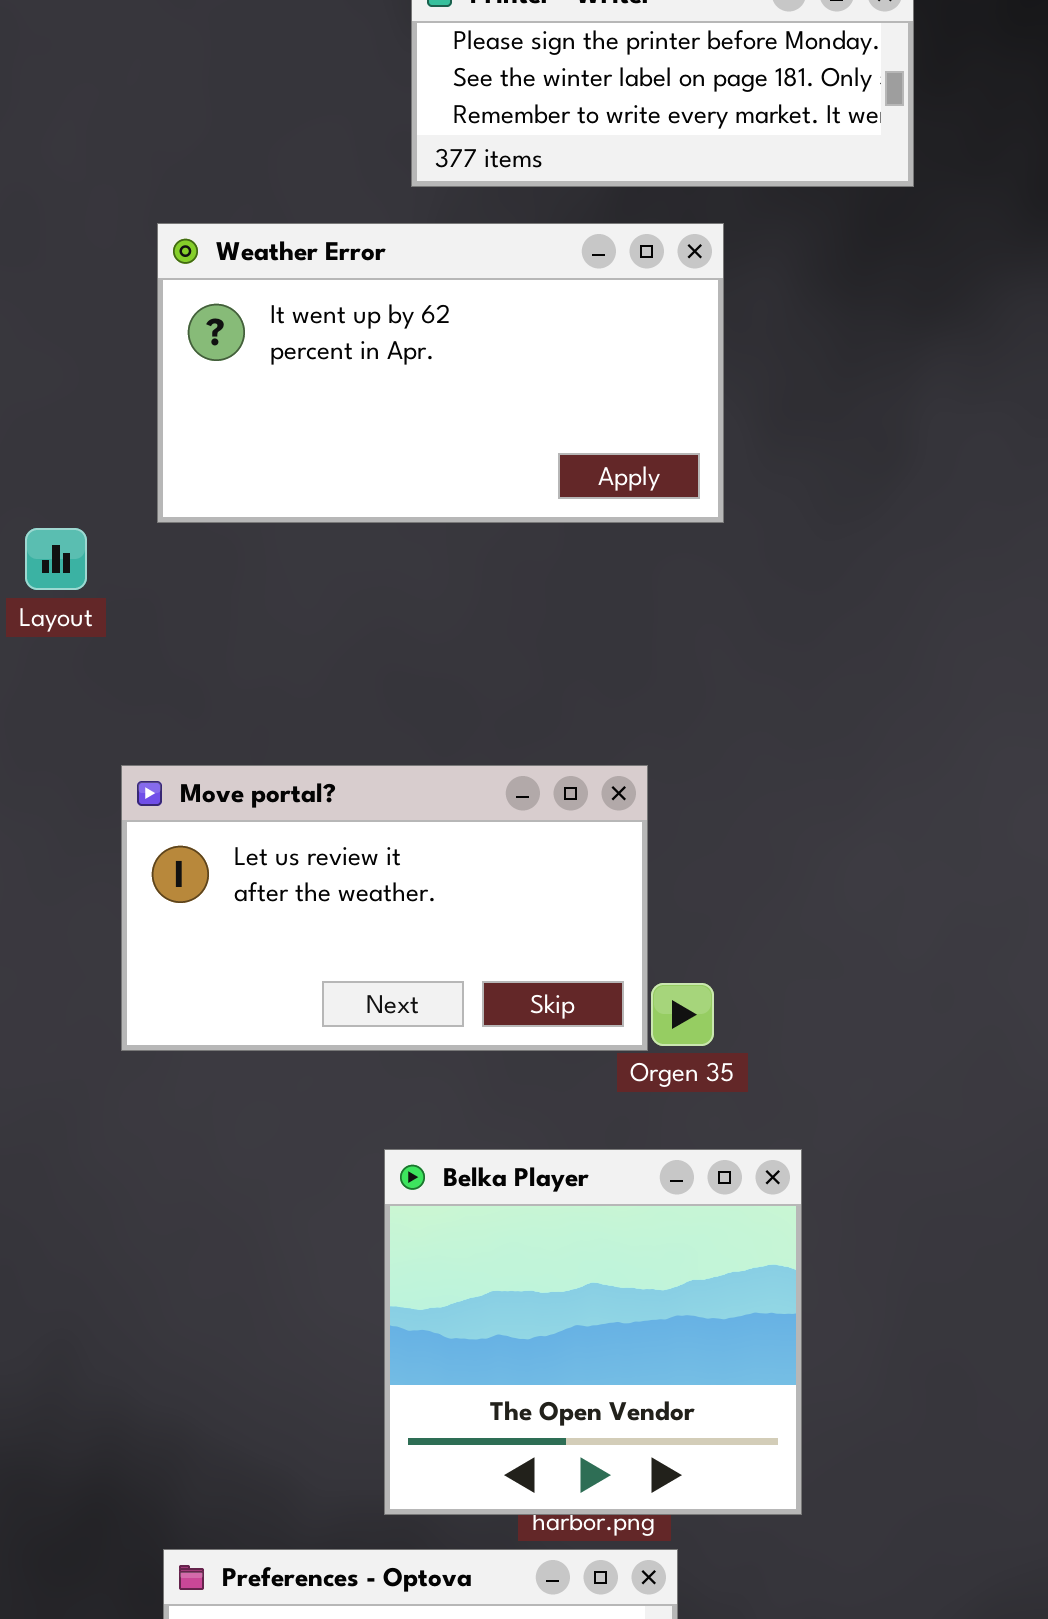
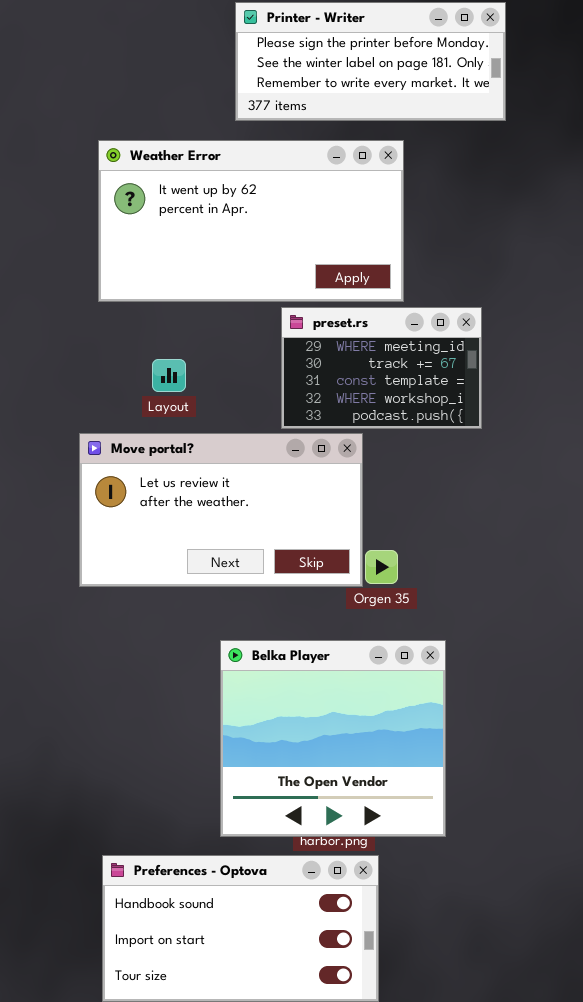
Layout: [25,528,87,590] -> [152,359,186,392], moved
preset.rs: none -> [281,307,482,429], opened

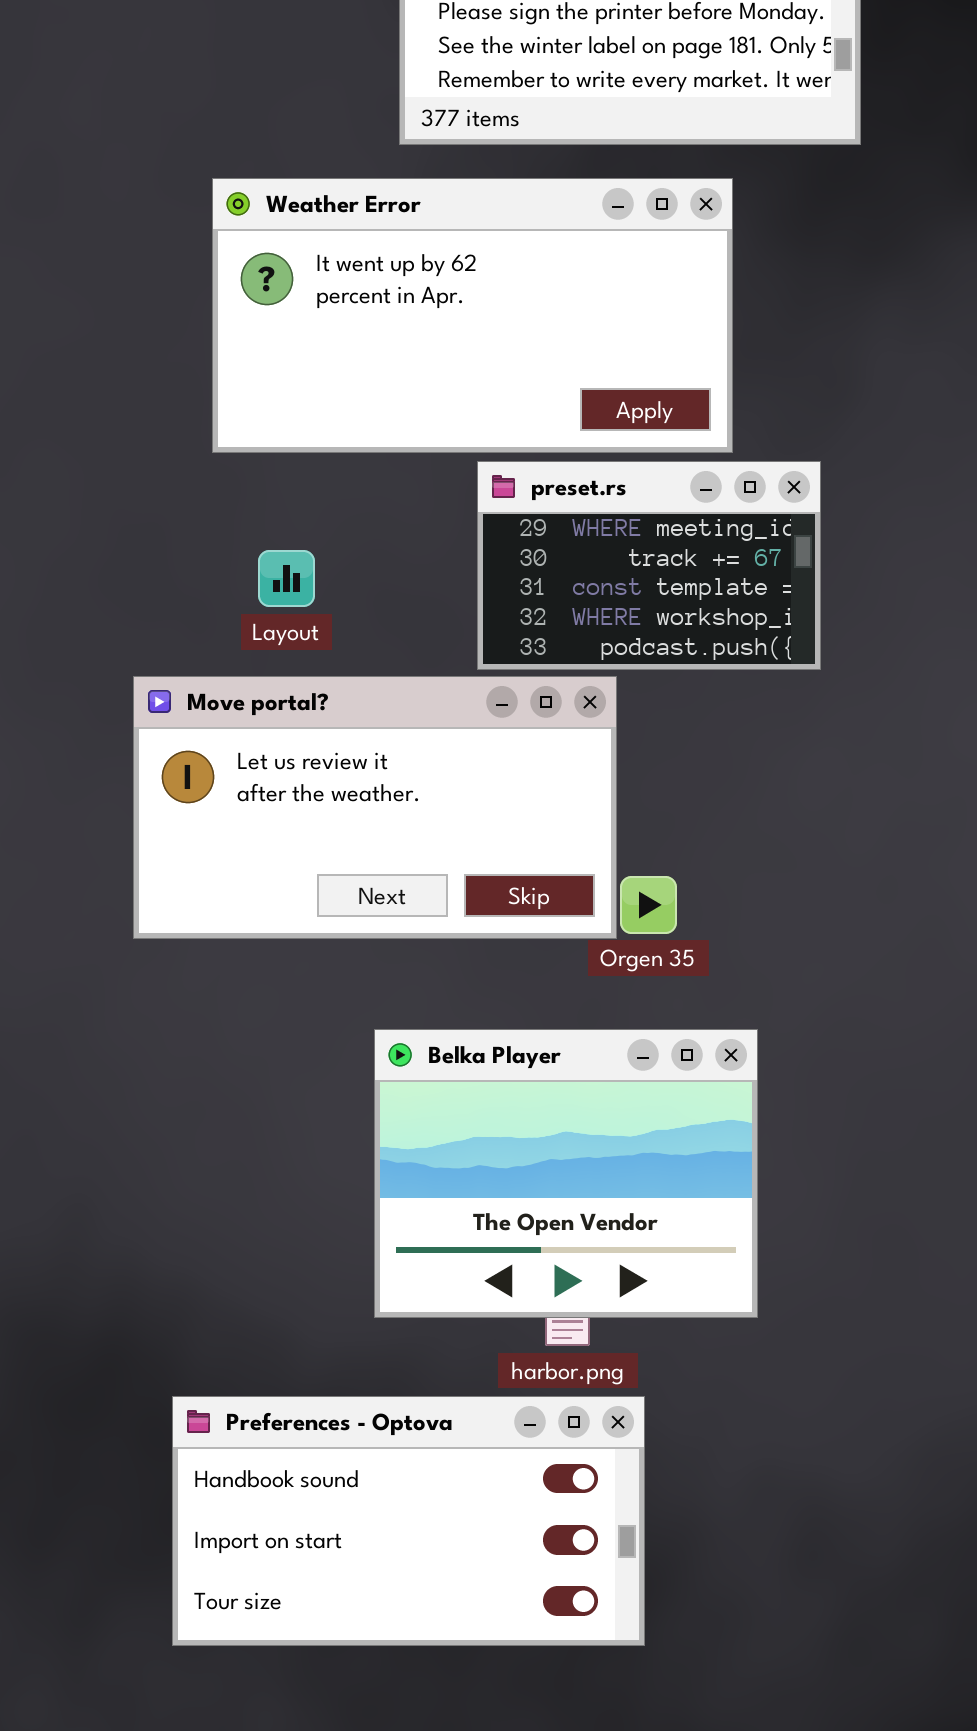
Weather Error: [98,140,404,302] -> [212,178,733,453], moved
Belka Player: [220,640,446,837] -> [374,1029,758,1318], resized

